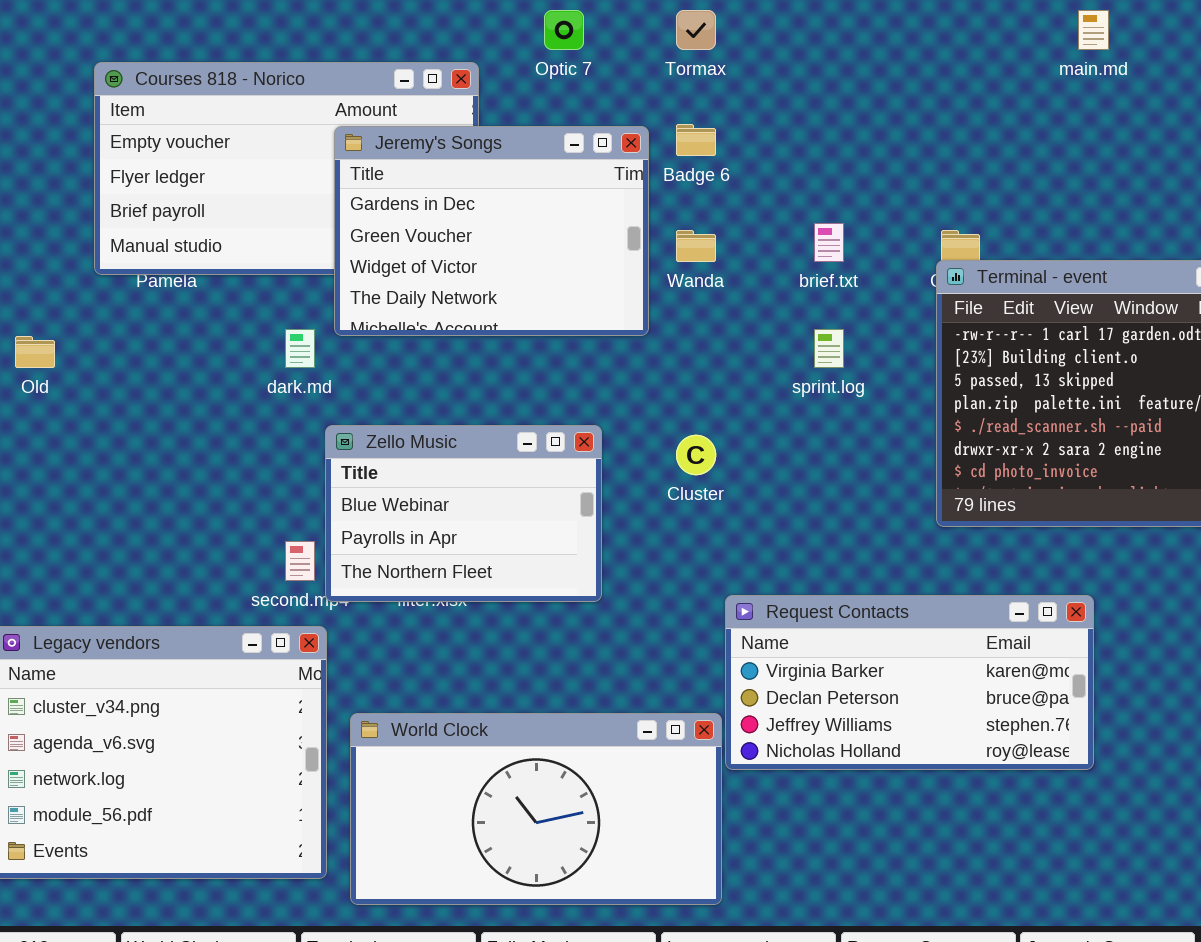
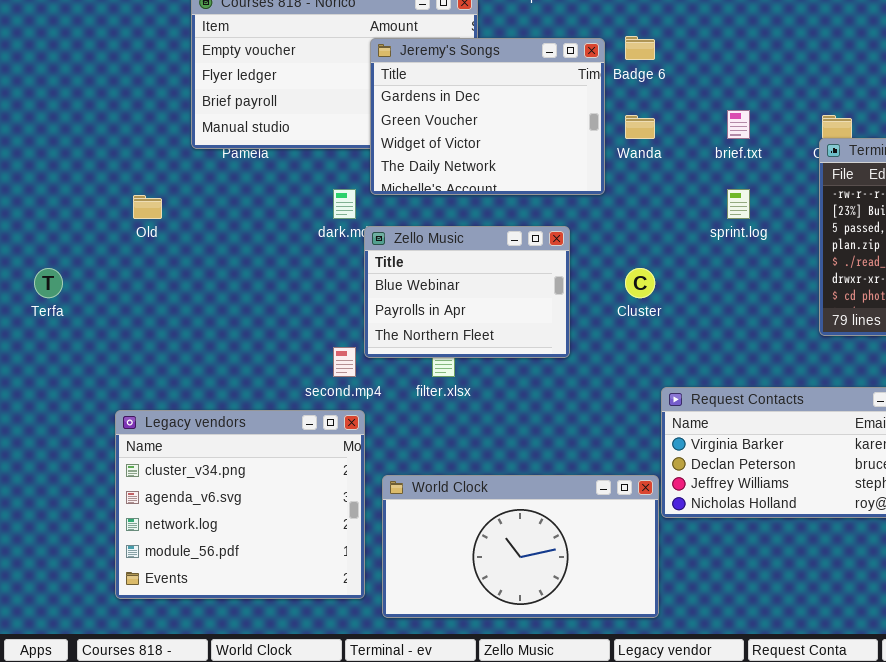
Zello Music: [325,425,602,602] -> [364,226,570,358], moved

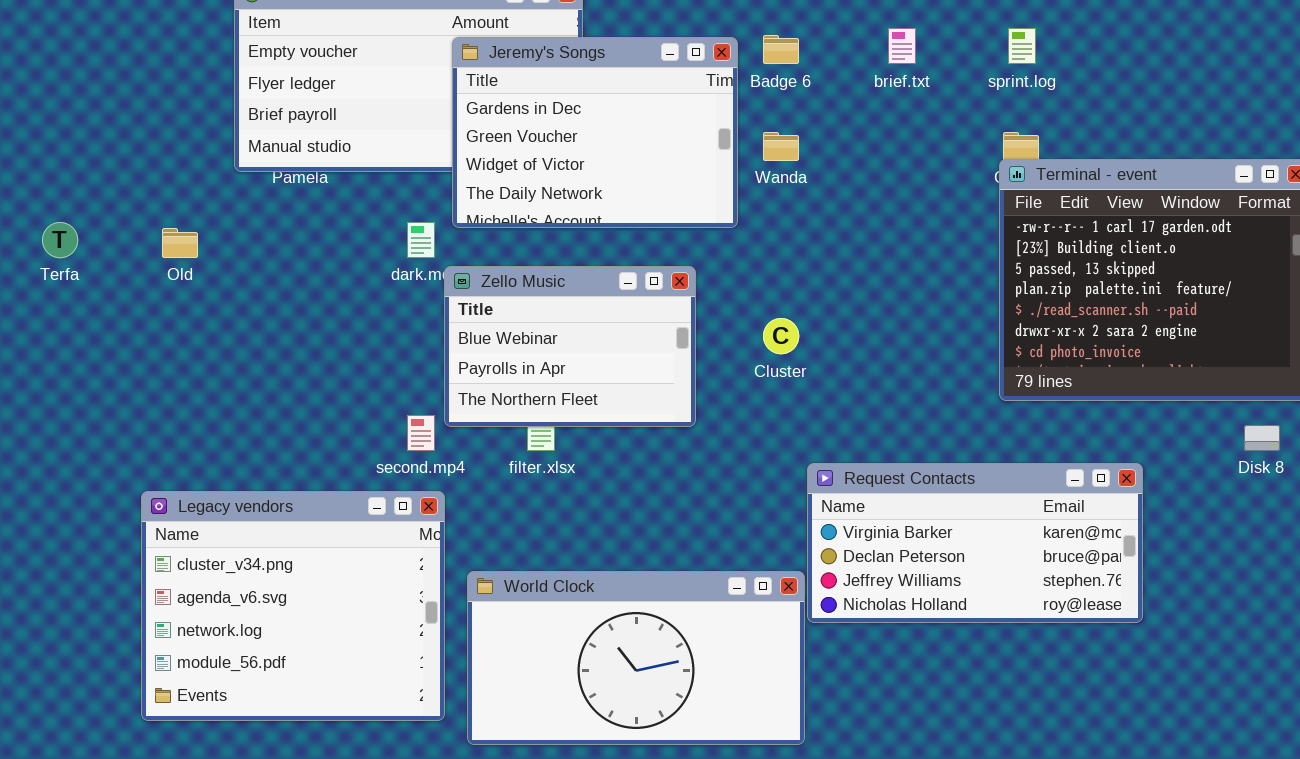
brief.txt: [727,110,750,139] -> [888,28,916,64], moved
sprint.log: [727,189,750,219] -> [1008,28,1036,64], moved
Terfa: [34,268,63,298] -> [42,222,78,258], moved

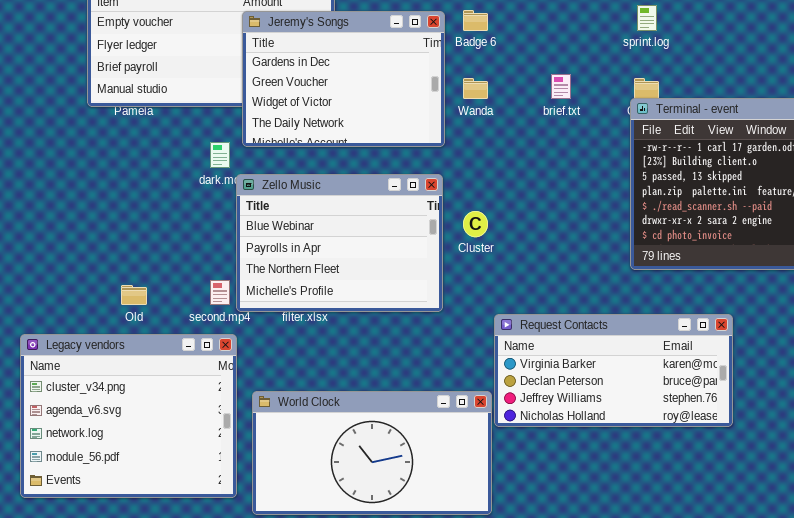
brief.txt: [888,28,916,64] -> [551,74,571,99], moved
Old: [162,228,198,258] -> [121,285,147,305], moved
Zello Music: [444,266,696,427] -> [236,174,443,312], resized

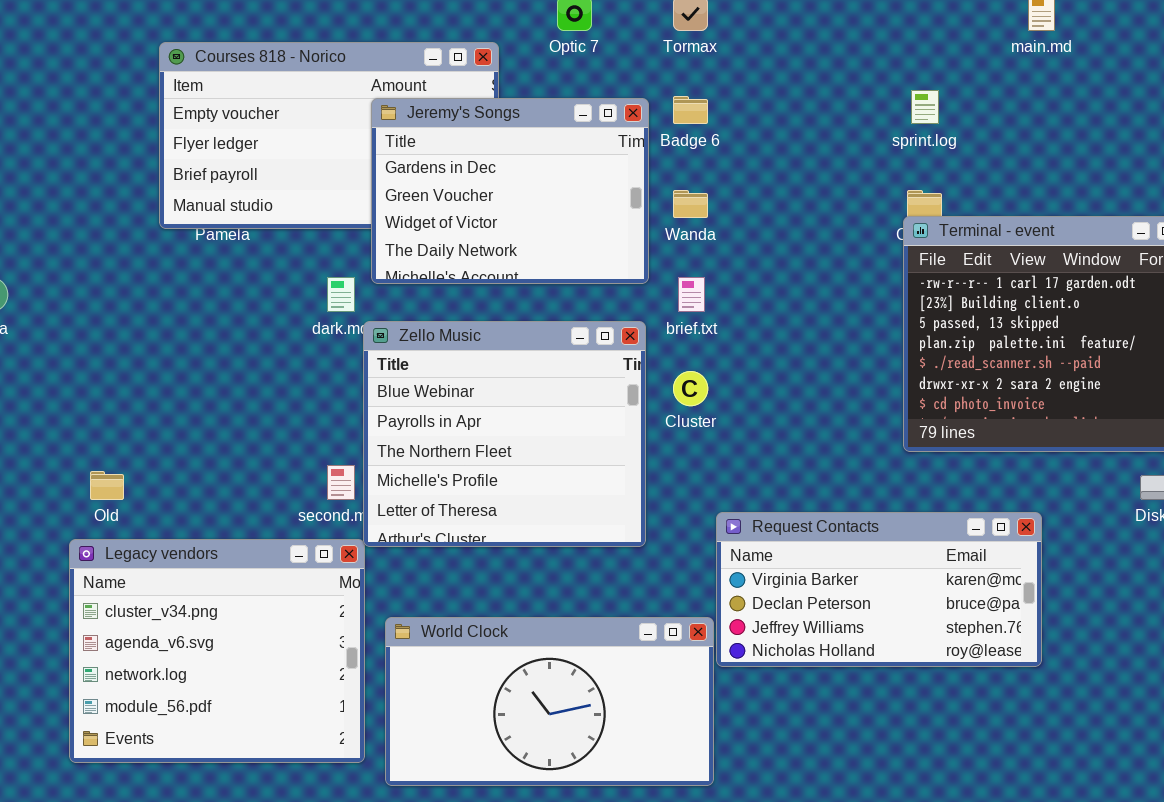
brief.txt: [551,74,571,99] -> [678,277,705,312], moved
Zello Music: [236,174,443,312] -> [363,321,646,547], resized
Old: [121,285,147,305] -> [90,471,124,500], moved

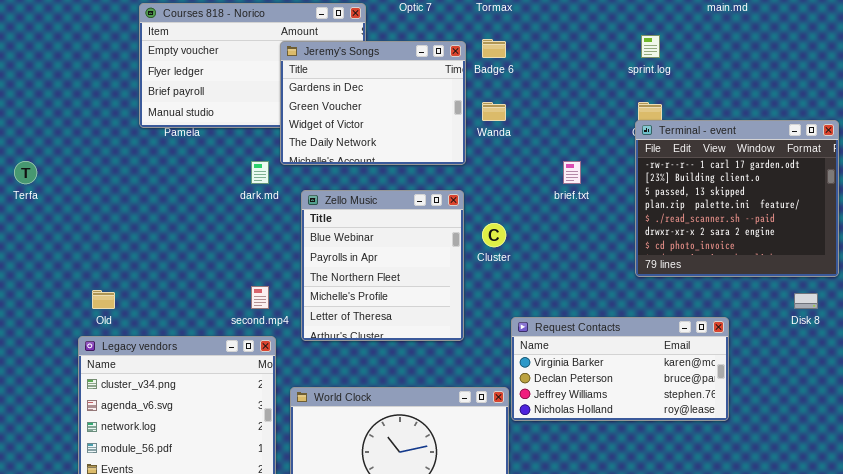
brief.txt: [678,277,705,312] -> [563,161,581,184], moved
Zello Music: [363,321,646,547] -> [301,190,464,341], resized

